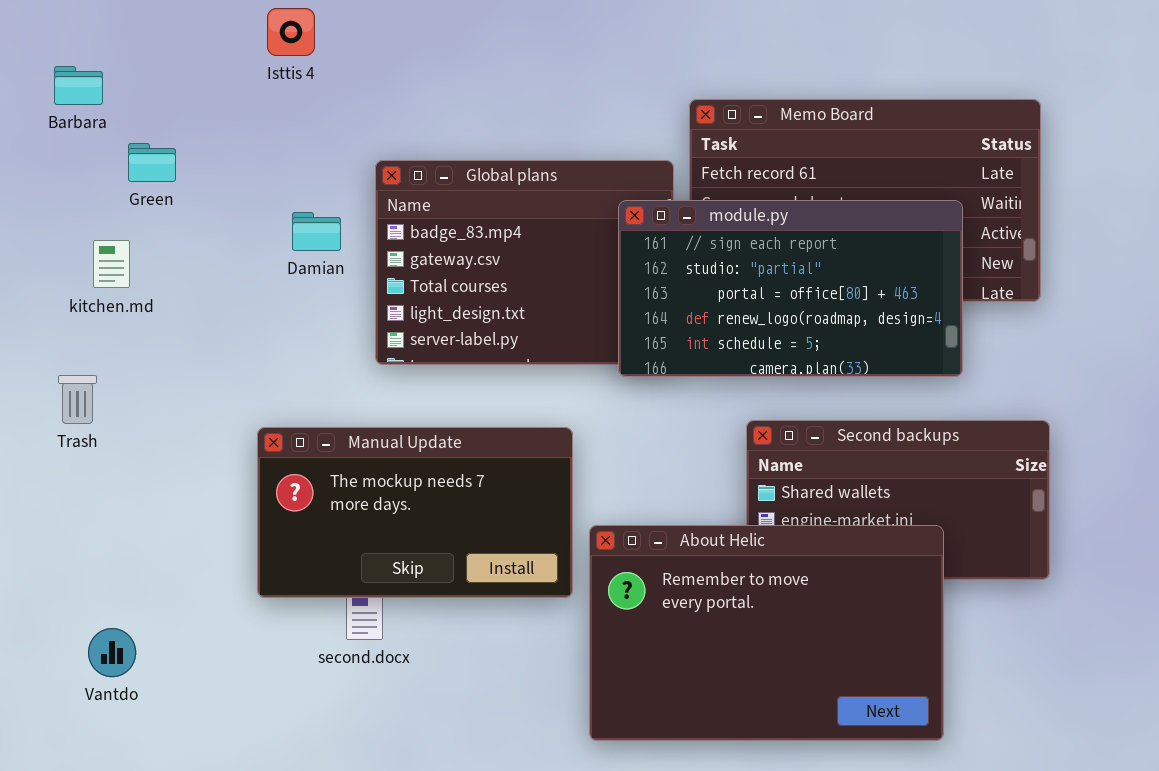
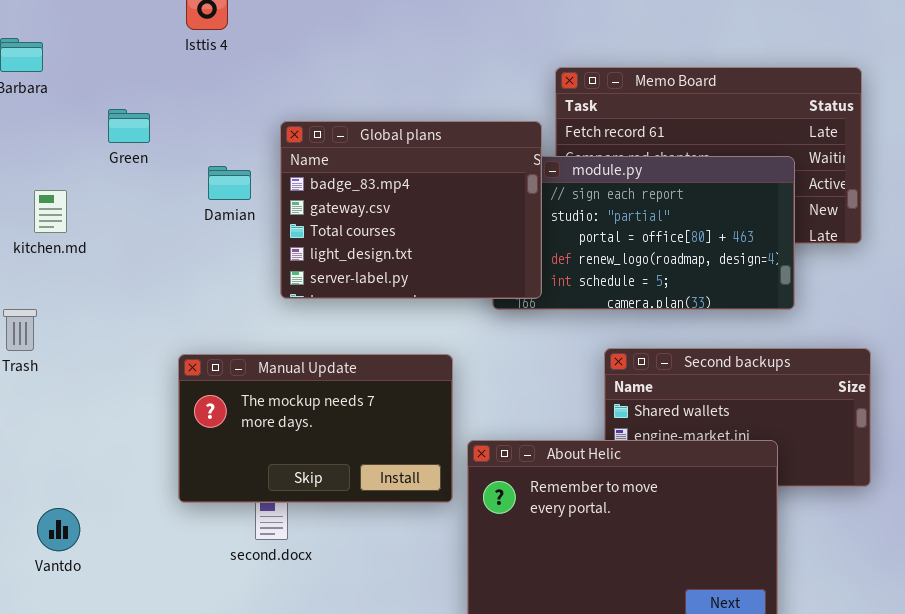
Green: [128,143,176,182] -> [108,109,150,143], moved
Global plans: [375,160,674,365] -> [280,121,542,299], raised
Vantdo: [88,628,136,677] -> [37,508,80,551], moved

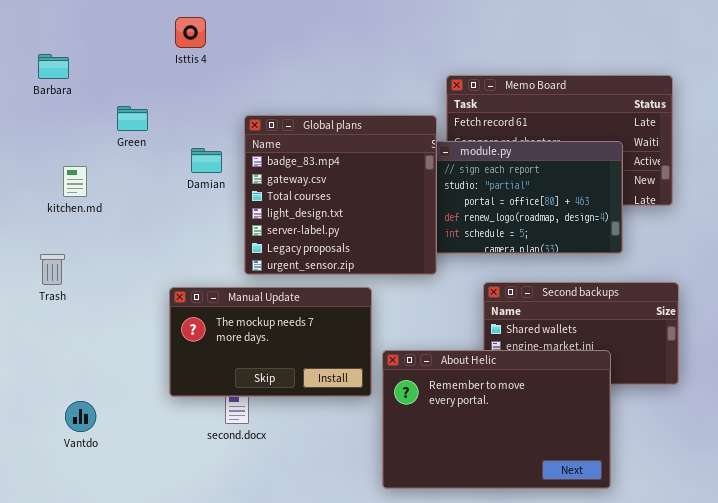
Global plans: [280,121,542,299] -> [244,115,437,275], resized

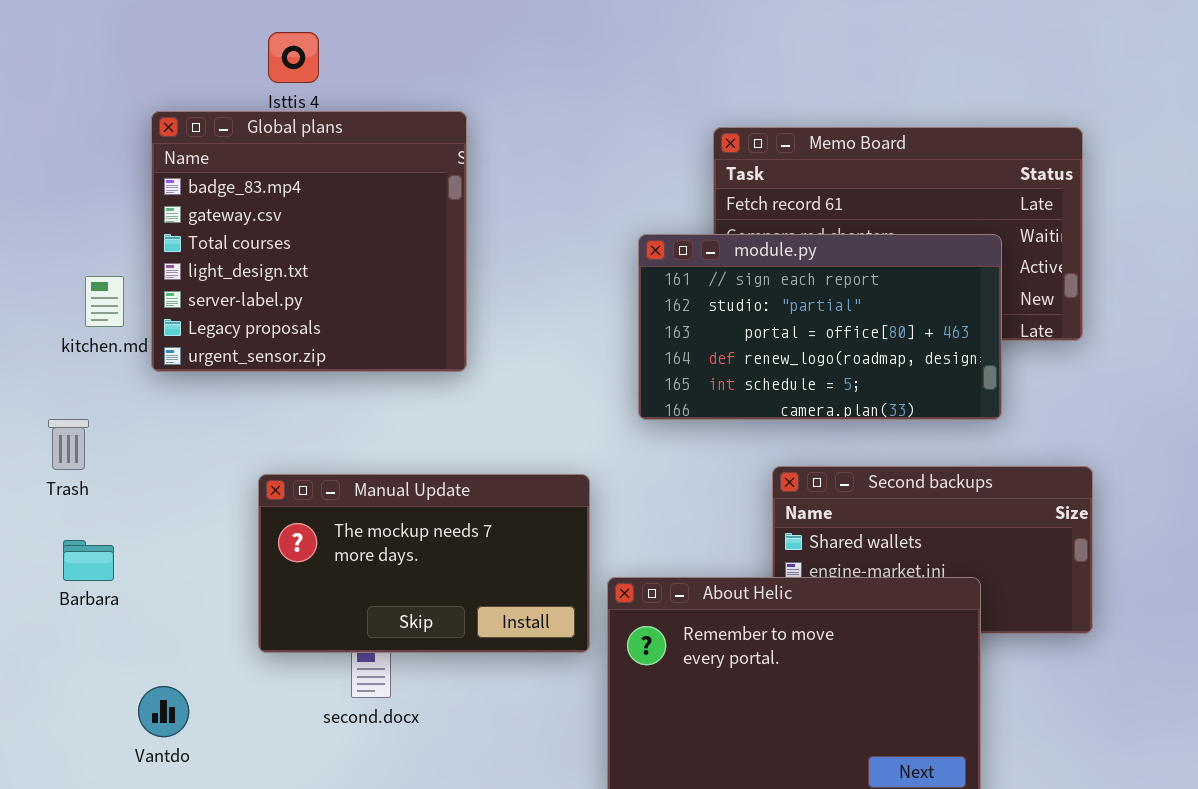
Barbara: [38,54,69,79] -> [63,540,114,581], moved
Global plans: [244,115,437,275] -> [151,111,467,372], moved
Vantdo: [65,401,96,432] -> [138,686,189,737], moved

